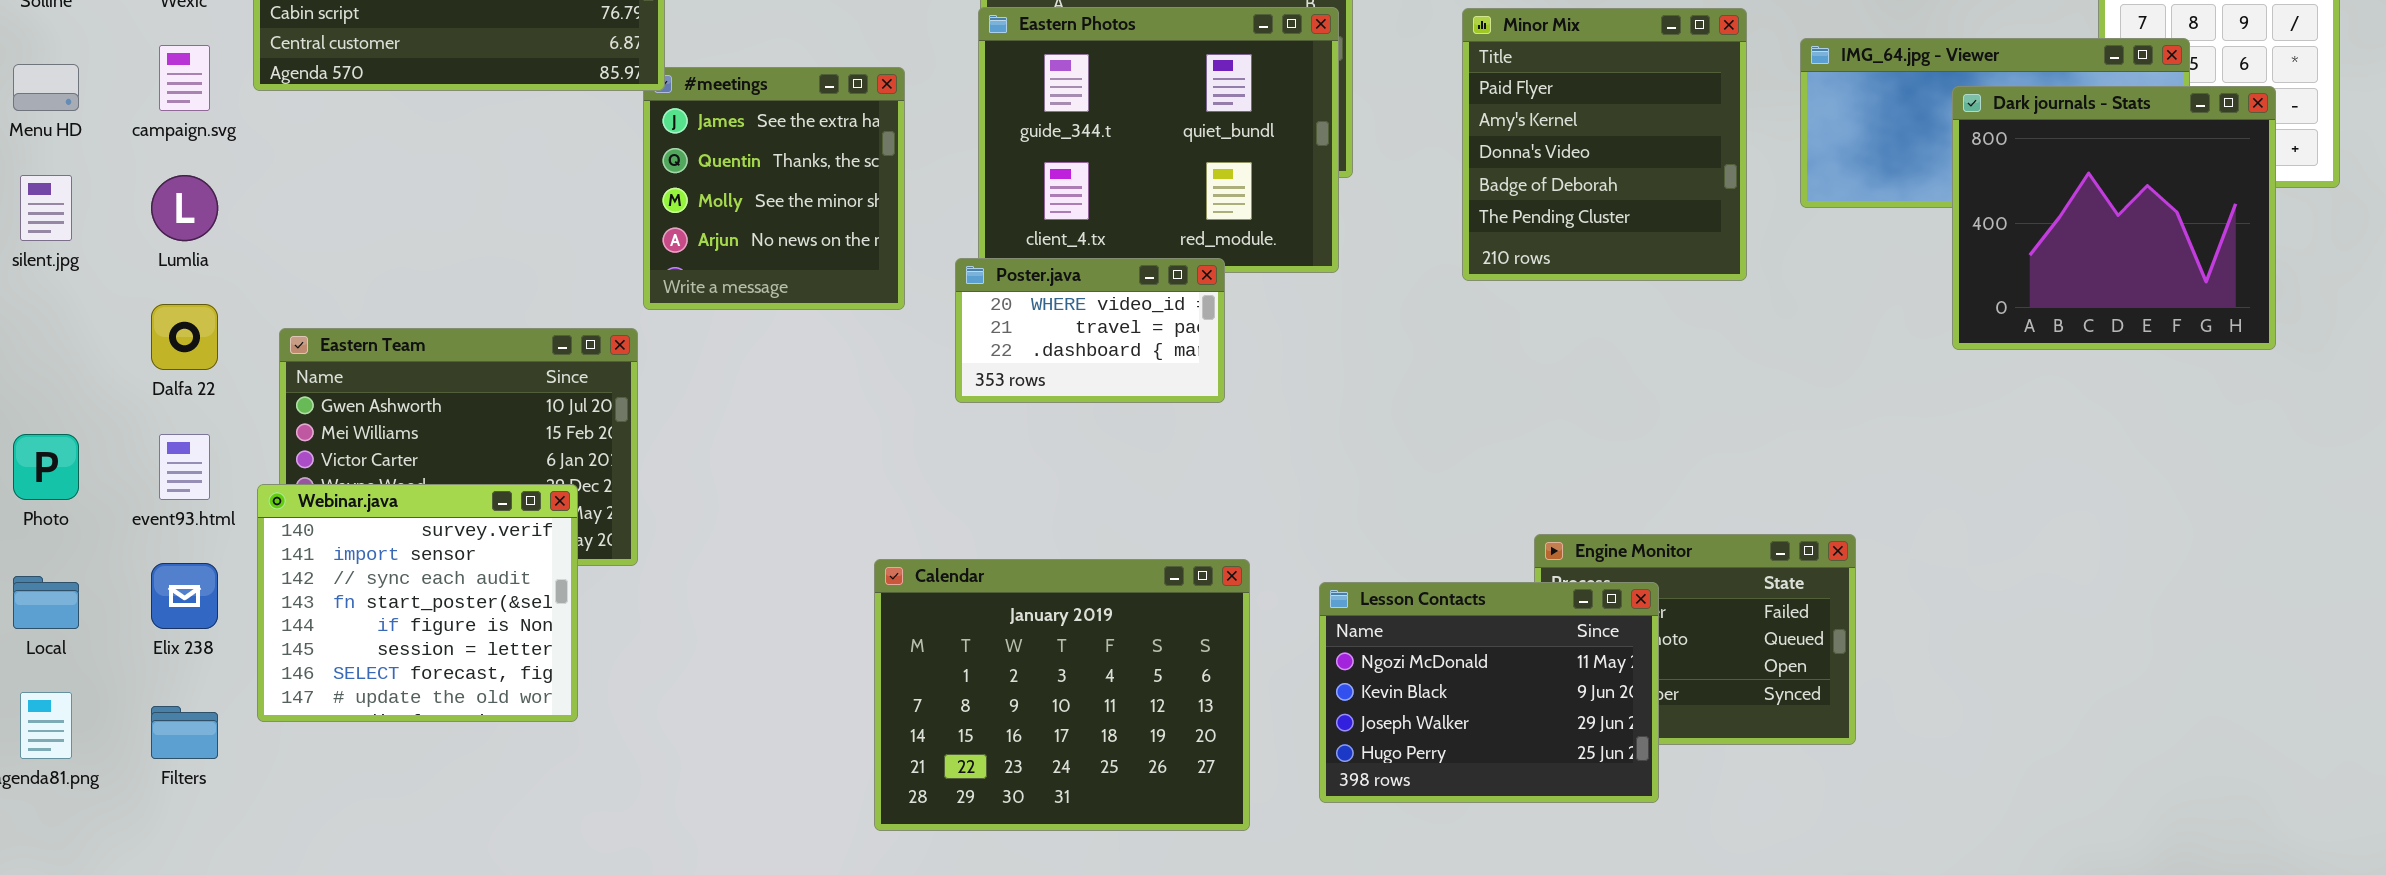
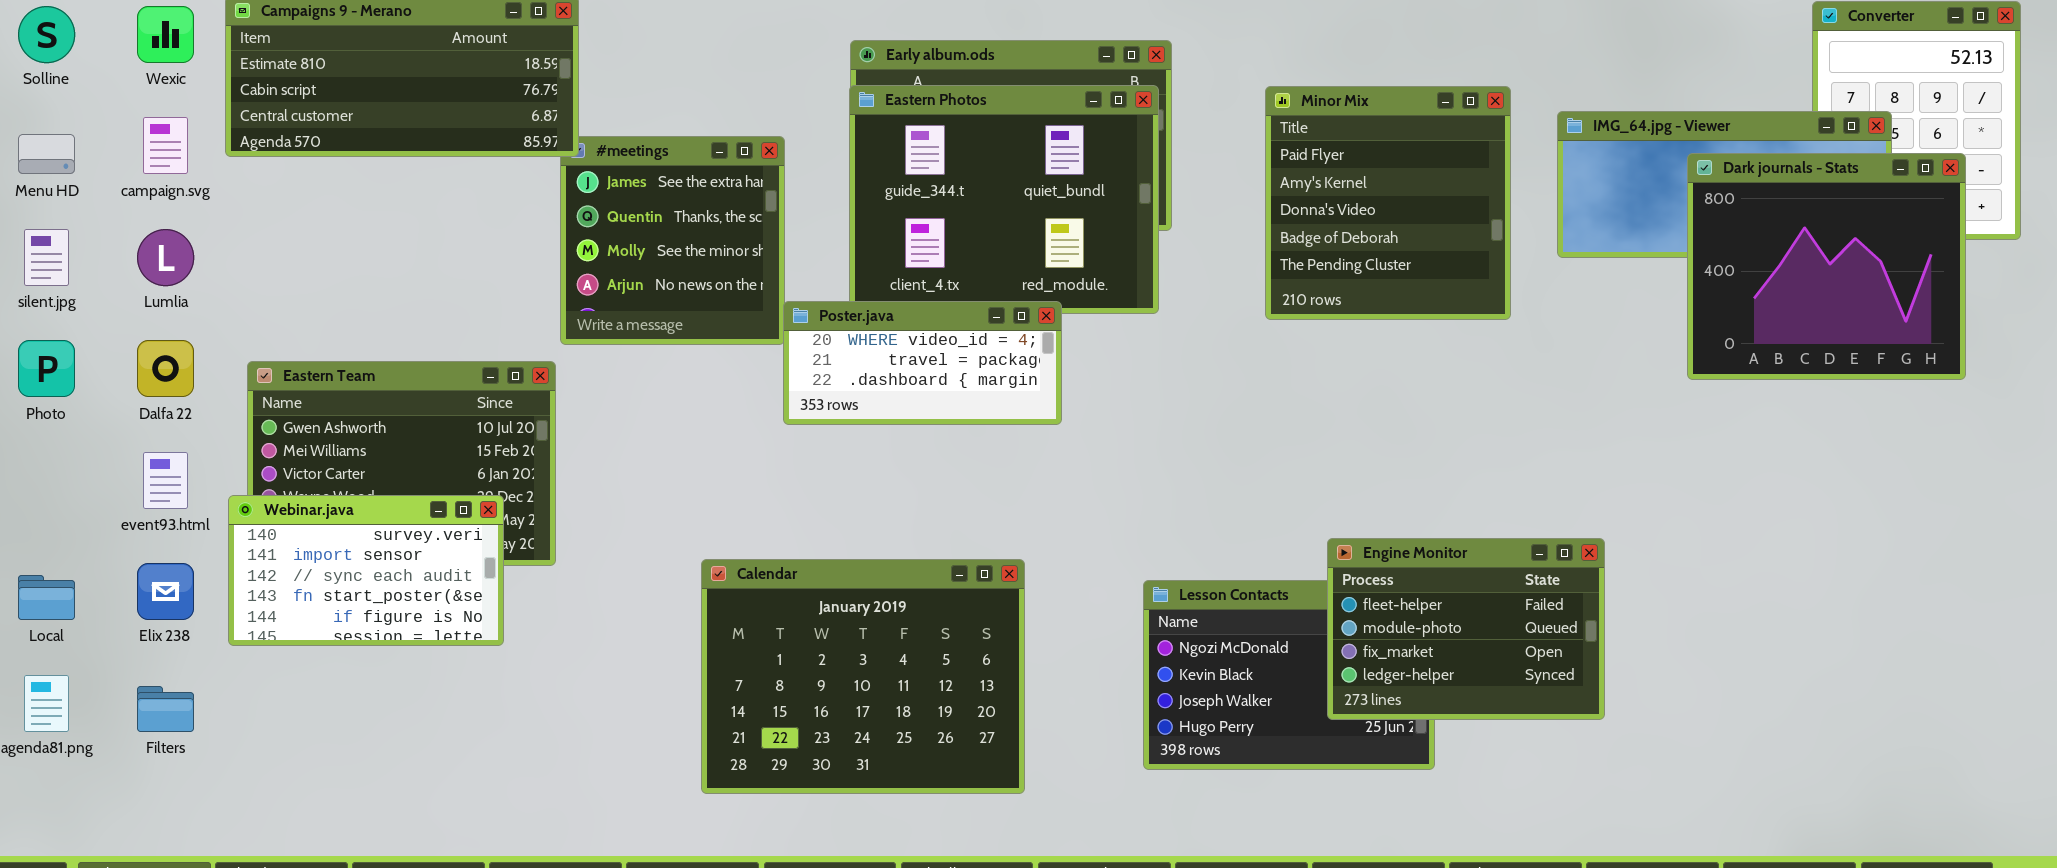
Poster.java: [955,258,1225,403] -> [783,301,1062,425], resized
Photo: [13,434,79,500] -> [18,340,75,397], moved
Webinar.java: [257,484,578,722] -> [228,495,504,646], resized
Engine Monitor: [1534,534,1856,745] -> [1327,538,1605,720], raised
Calendar: [874,559,1250,831] -> [701,559,1025,794], moved

